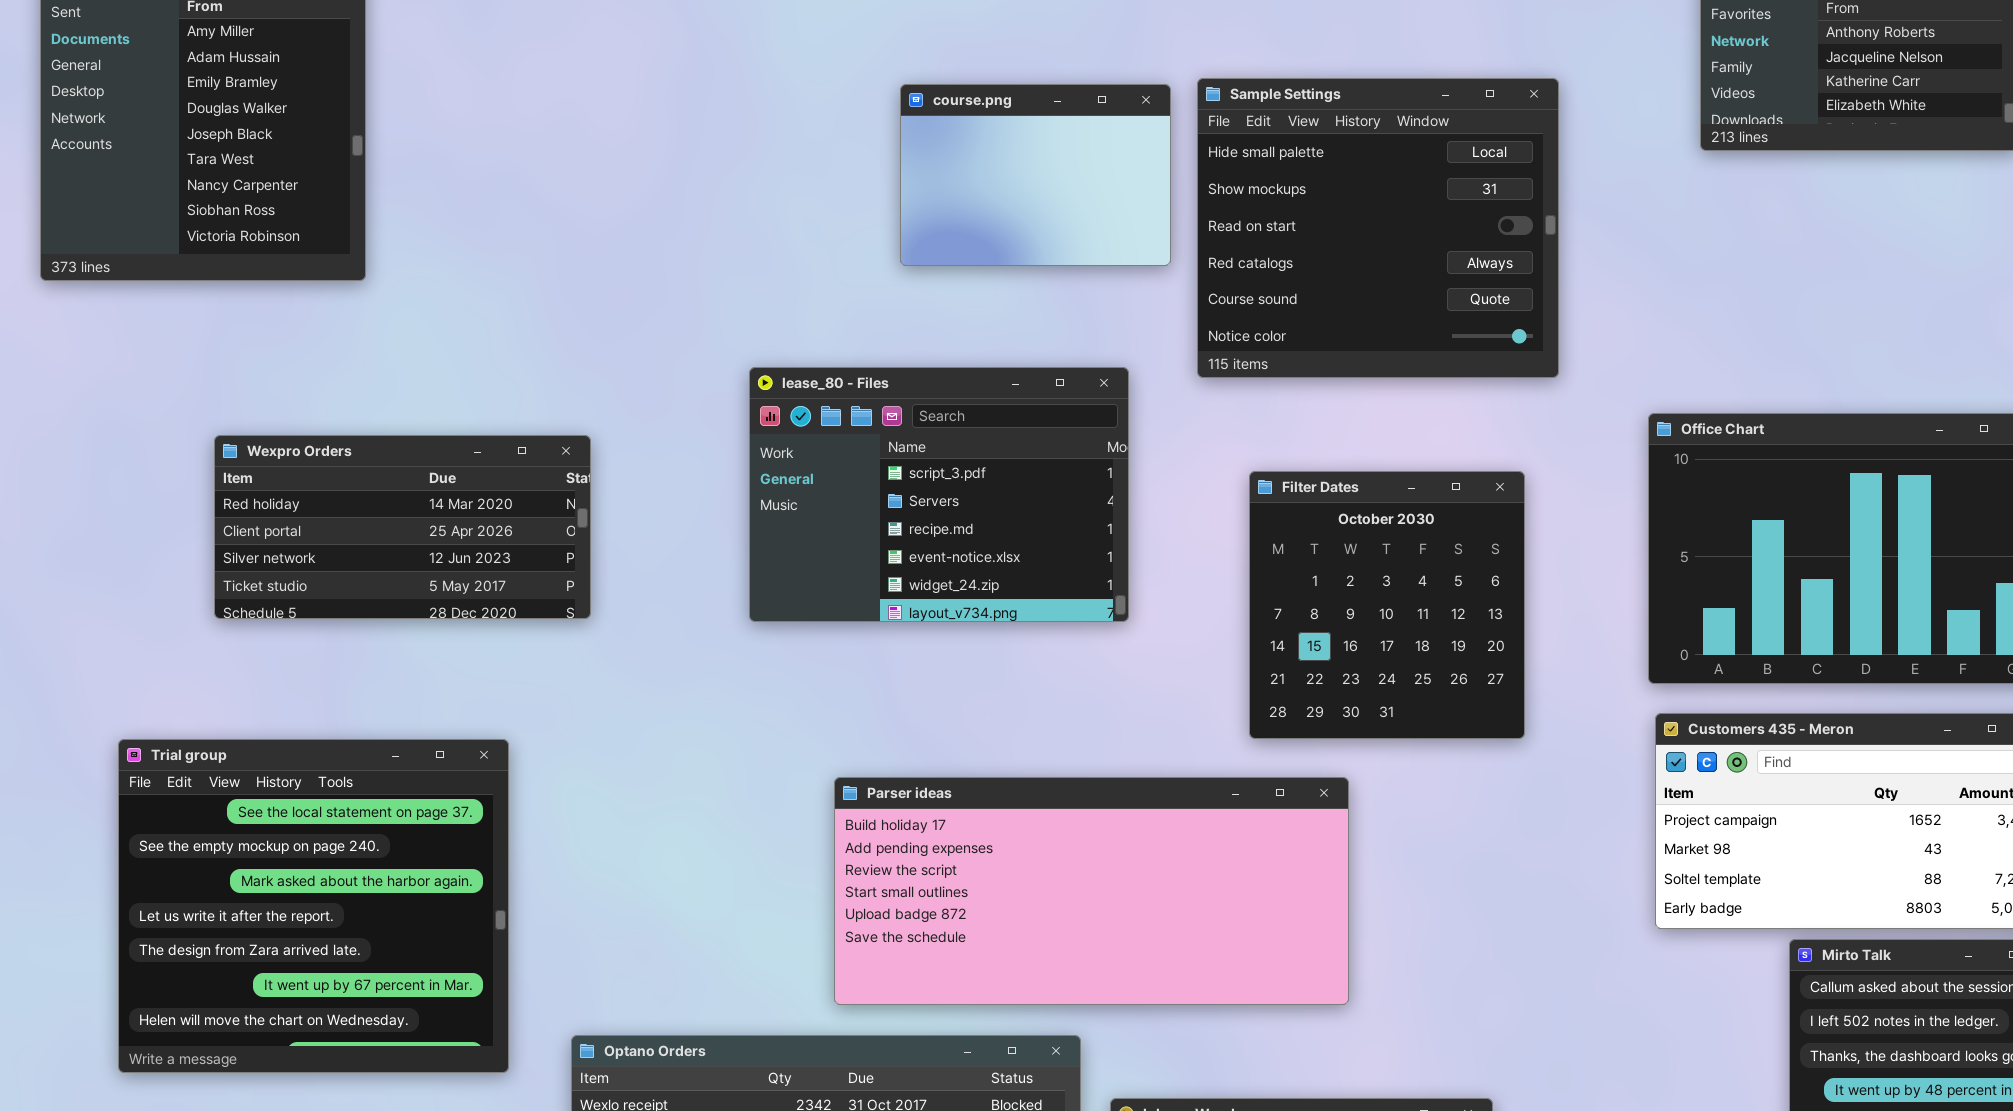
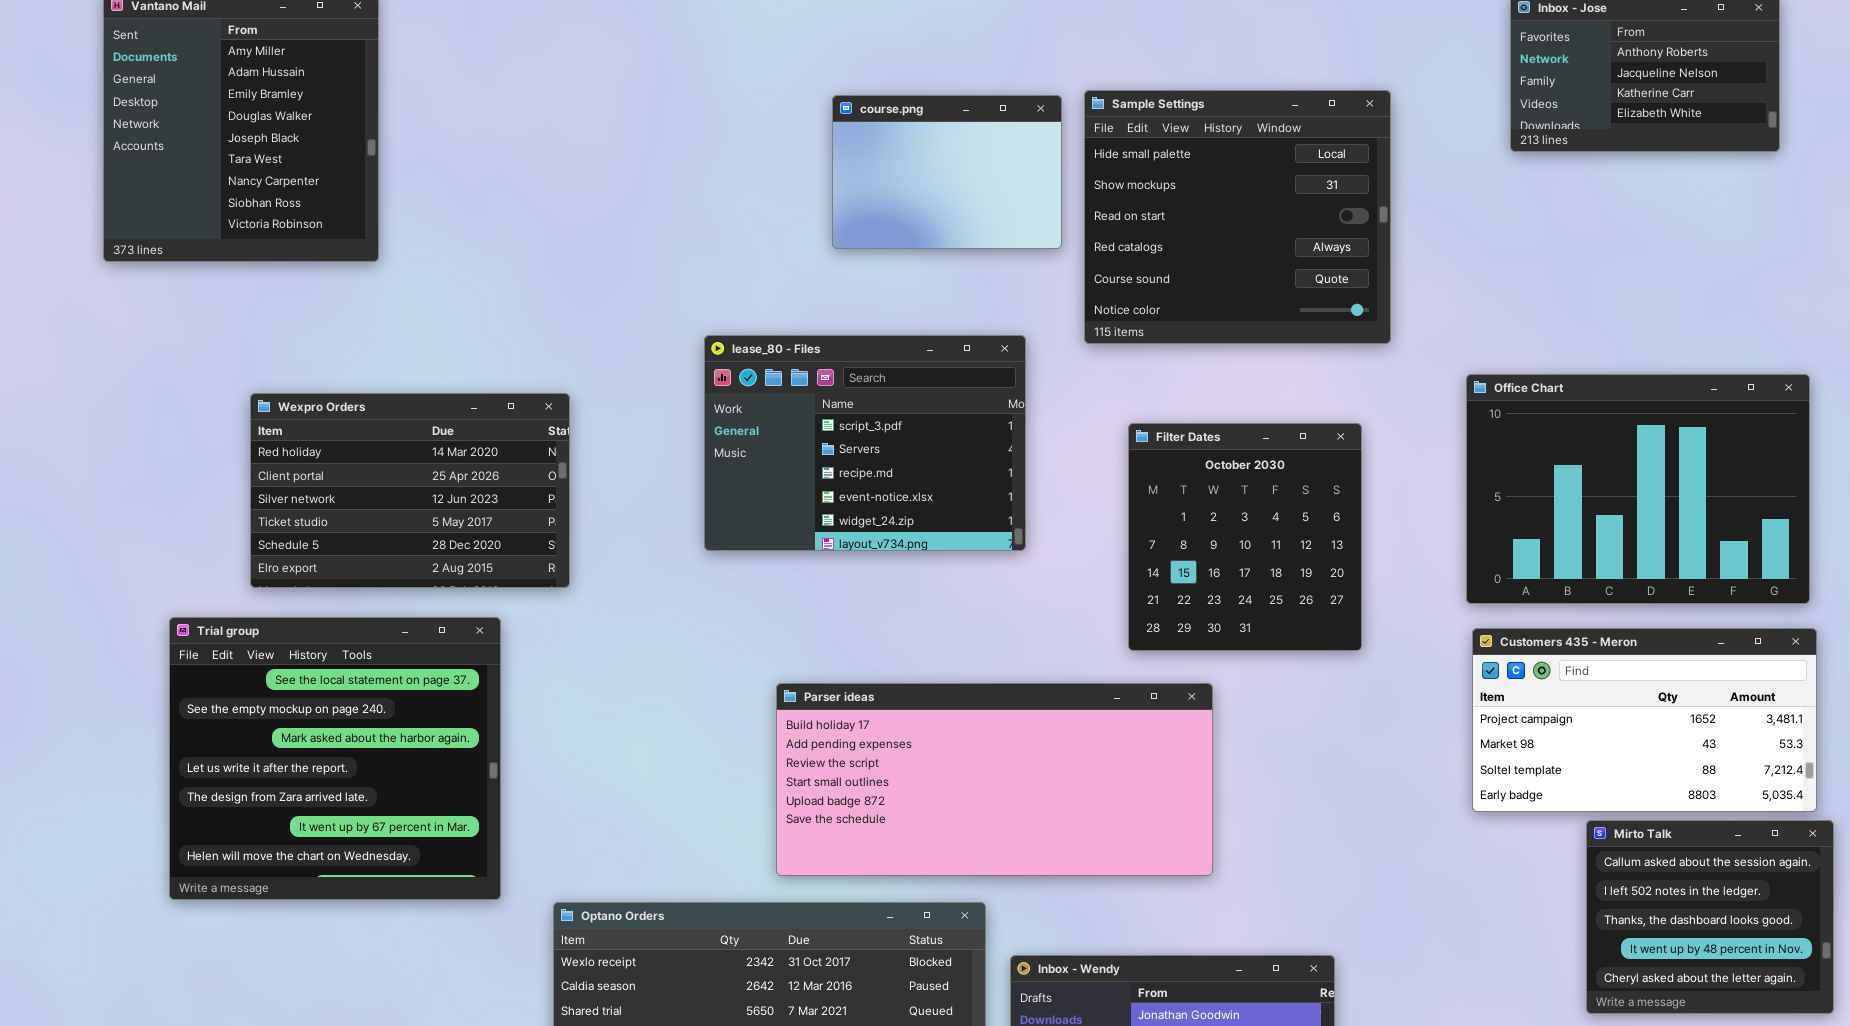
Wexpro Orders: [214,435,591,619] -> [250,393,570,588], resized
Trial group: [118,739,509,1073] -> [169,617,501,900], moved

